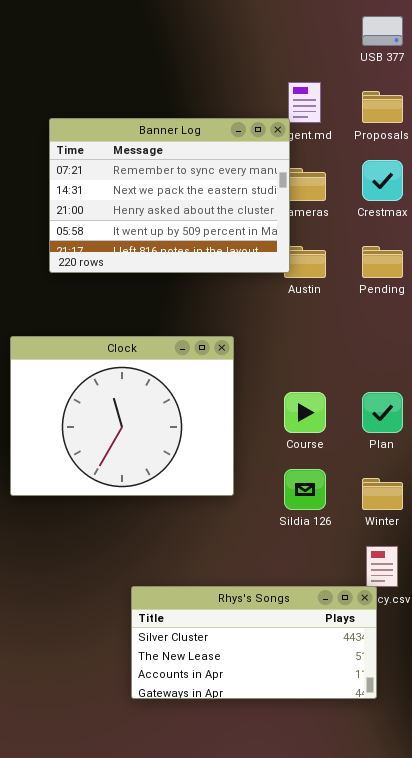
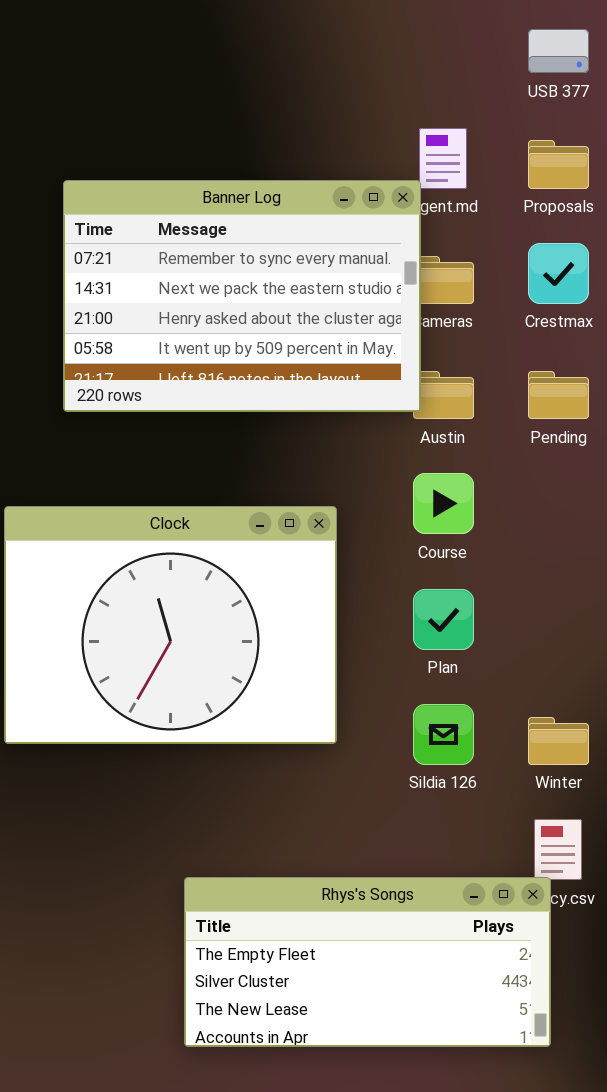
Course: [284,392,326,433] -> [413,473,474,534], moved
Plan: [362,392,403,433] -> [413,589,474,650], moved
Rhys's Songs: [131,586,377,699] -> [184,877,551,1047], scrolled up 1 row

